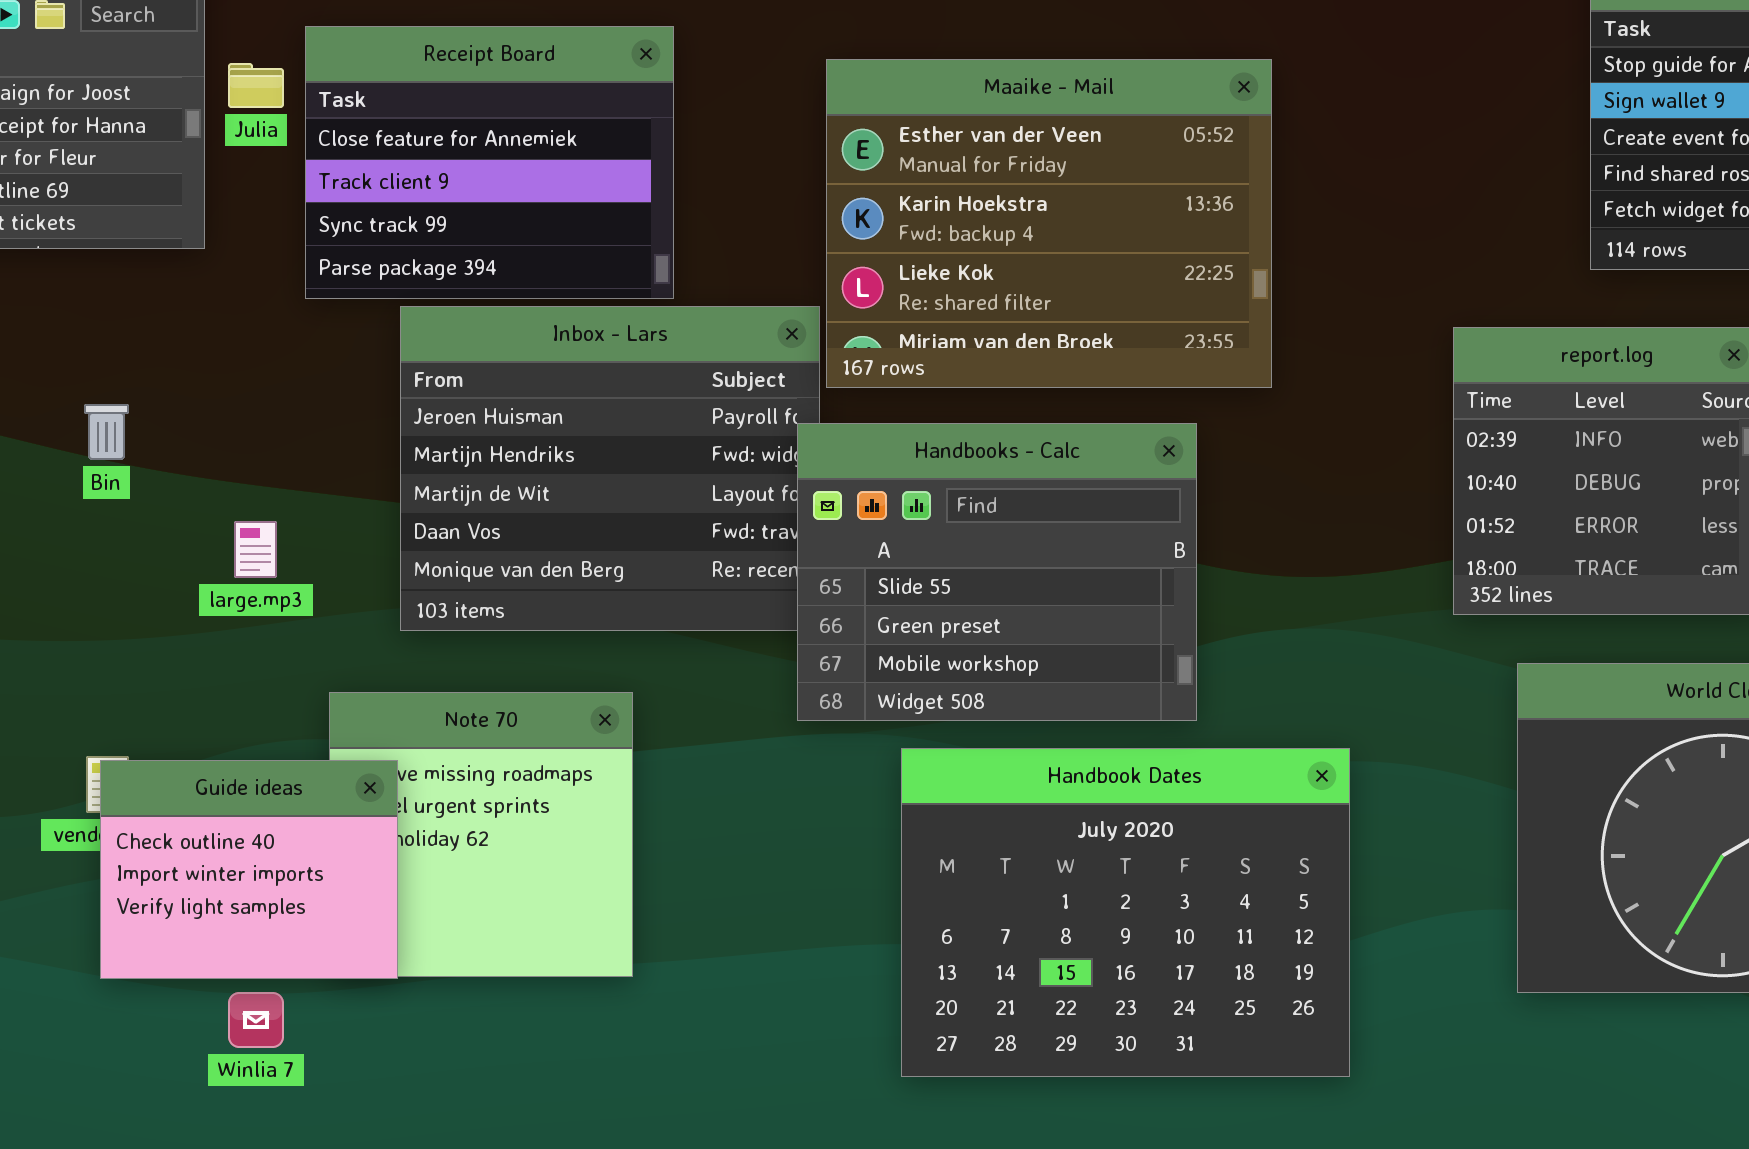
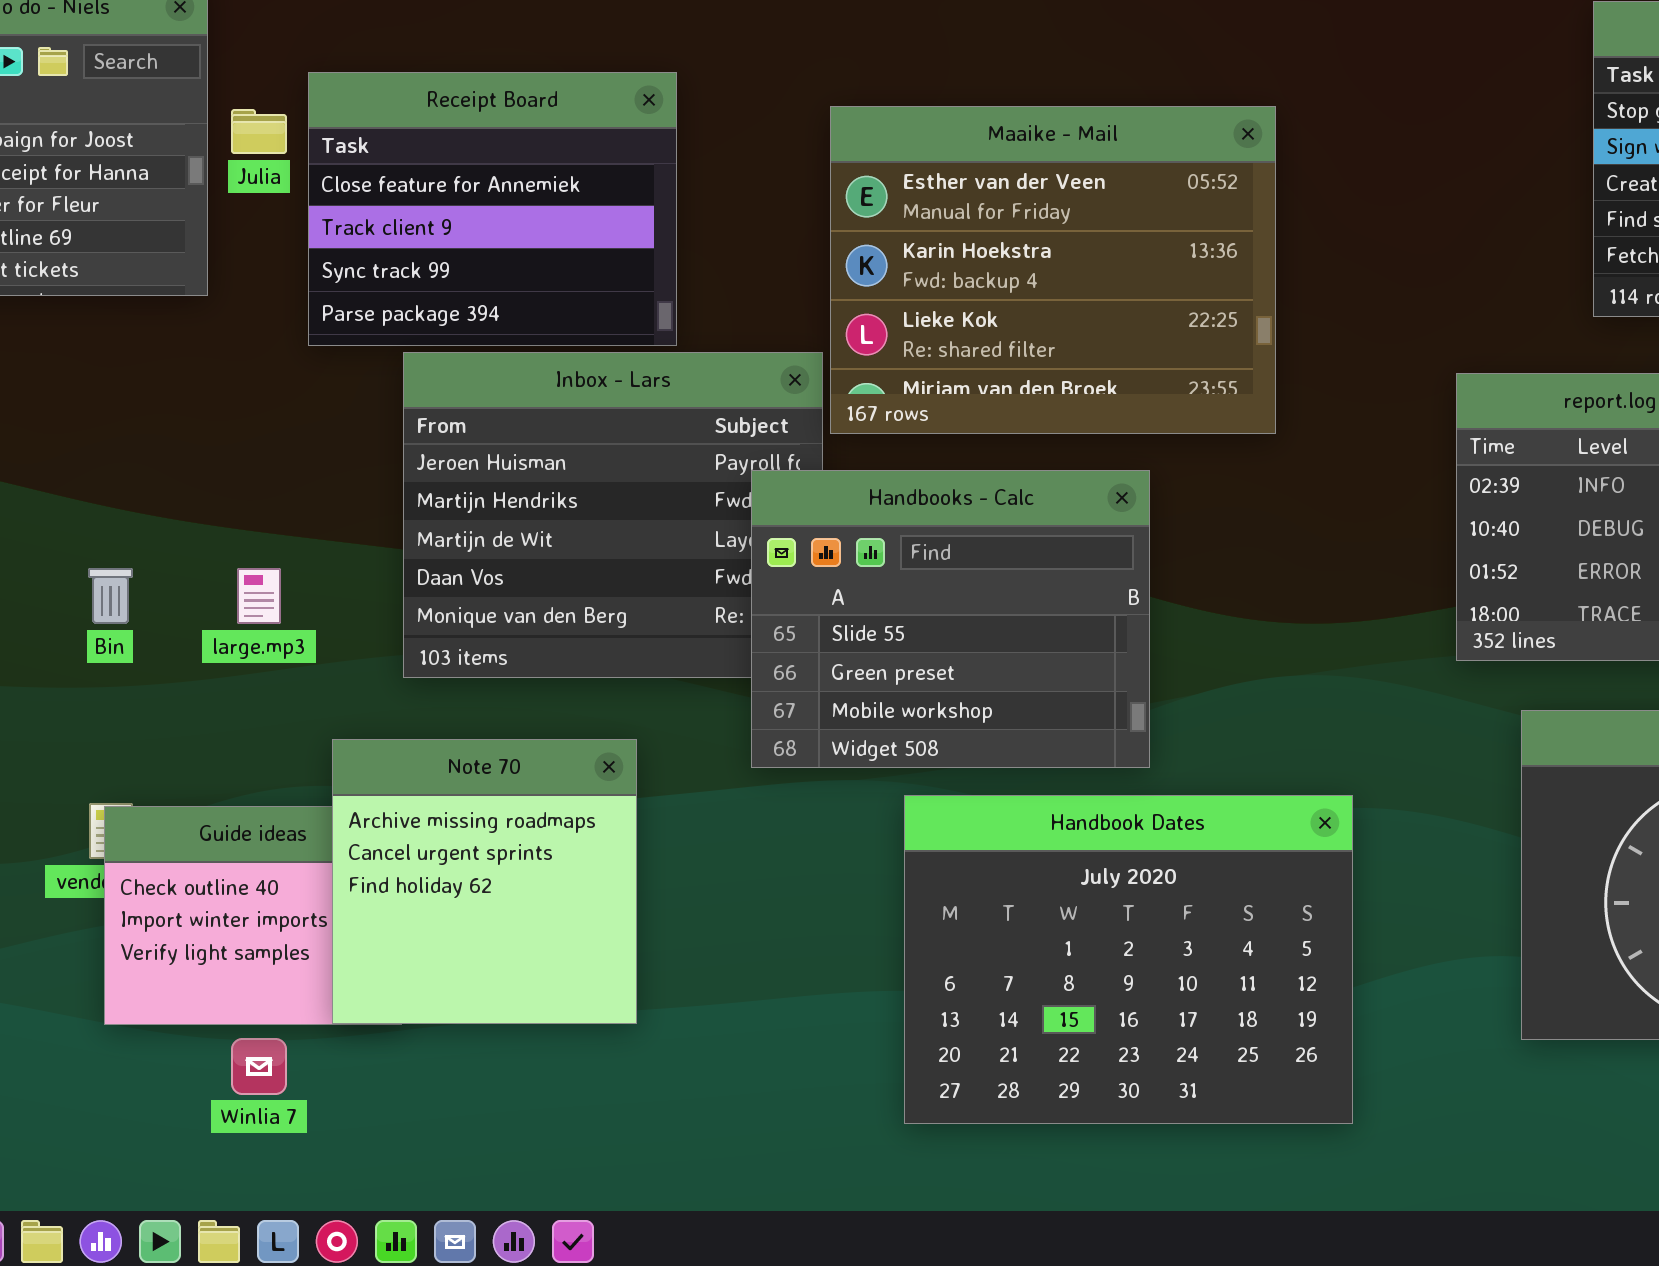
Bin: [84,404,129,460] -> [88,568,133,624], moved
Handbooks - Calc: [797,423,1197,721] -> [751,470,1150,768], moved
Note 70: [329,692,633,977] -> [332,739,637,1024], raised

